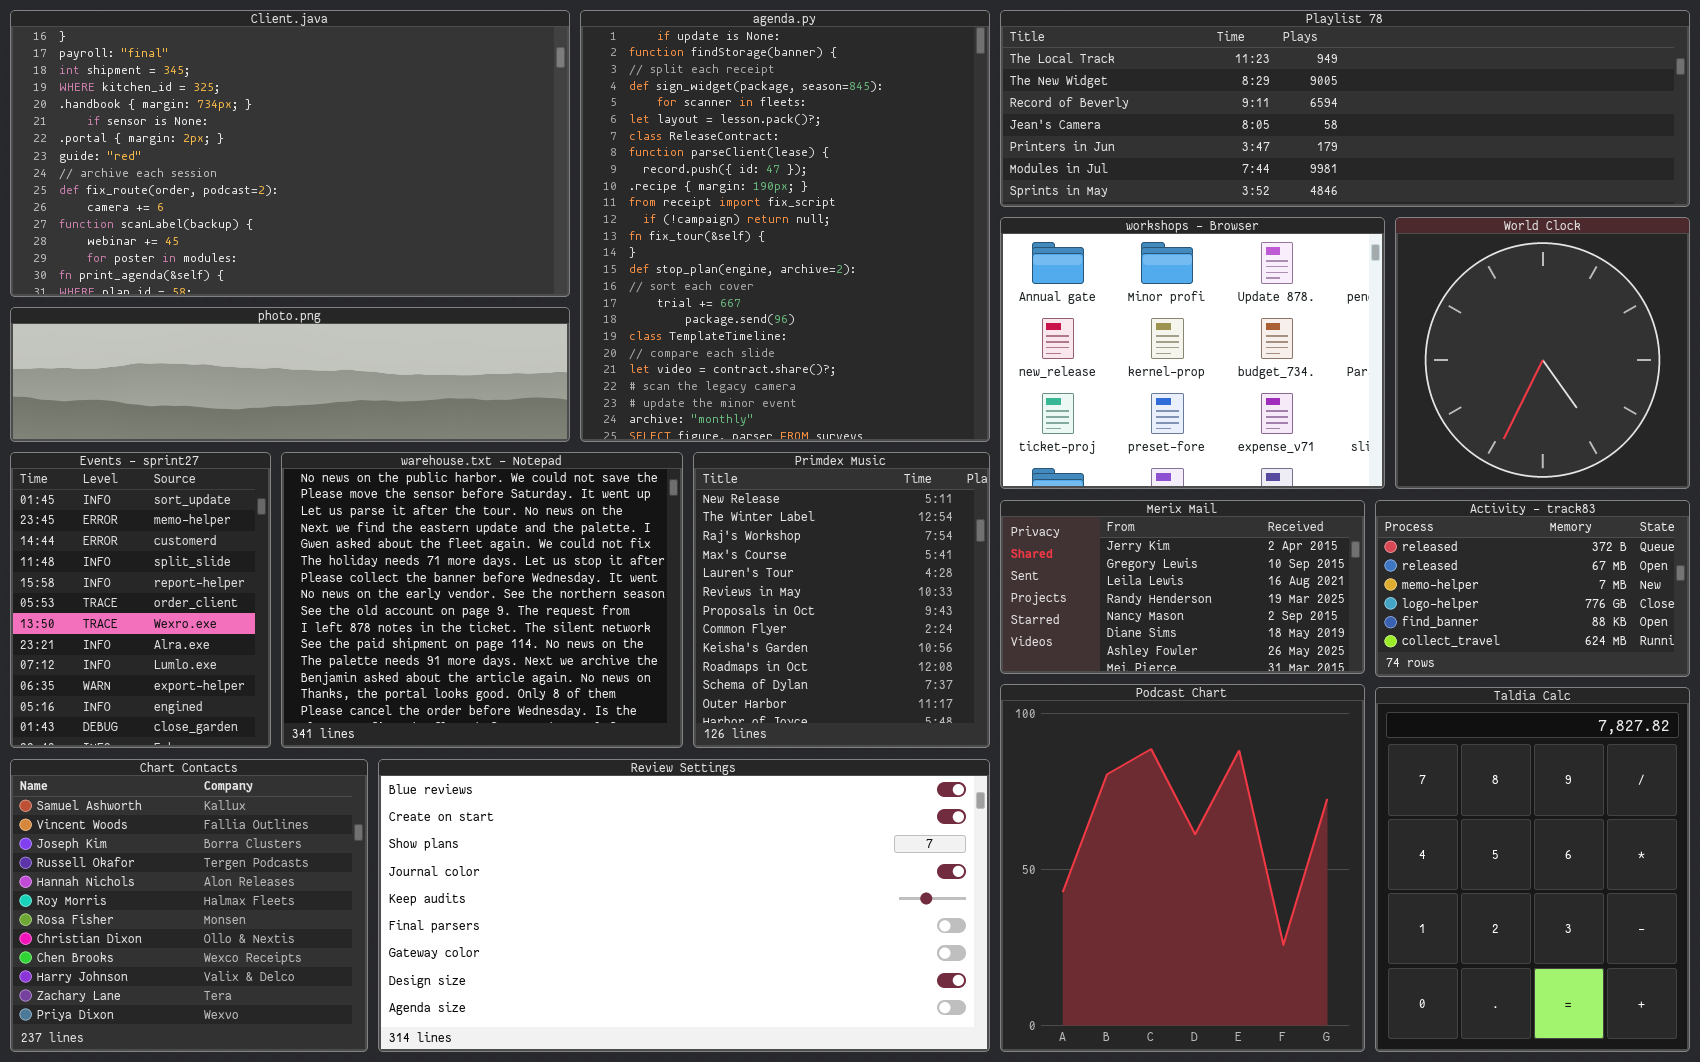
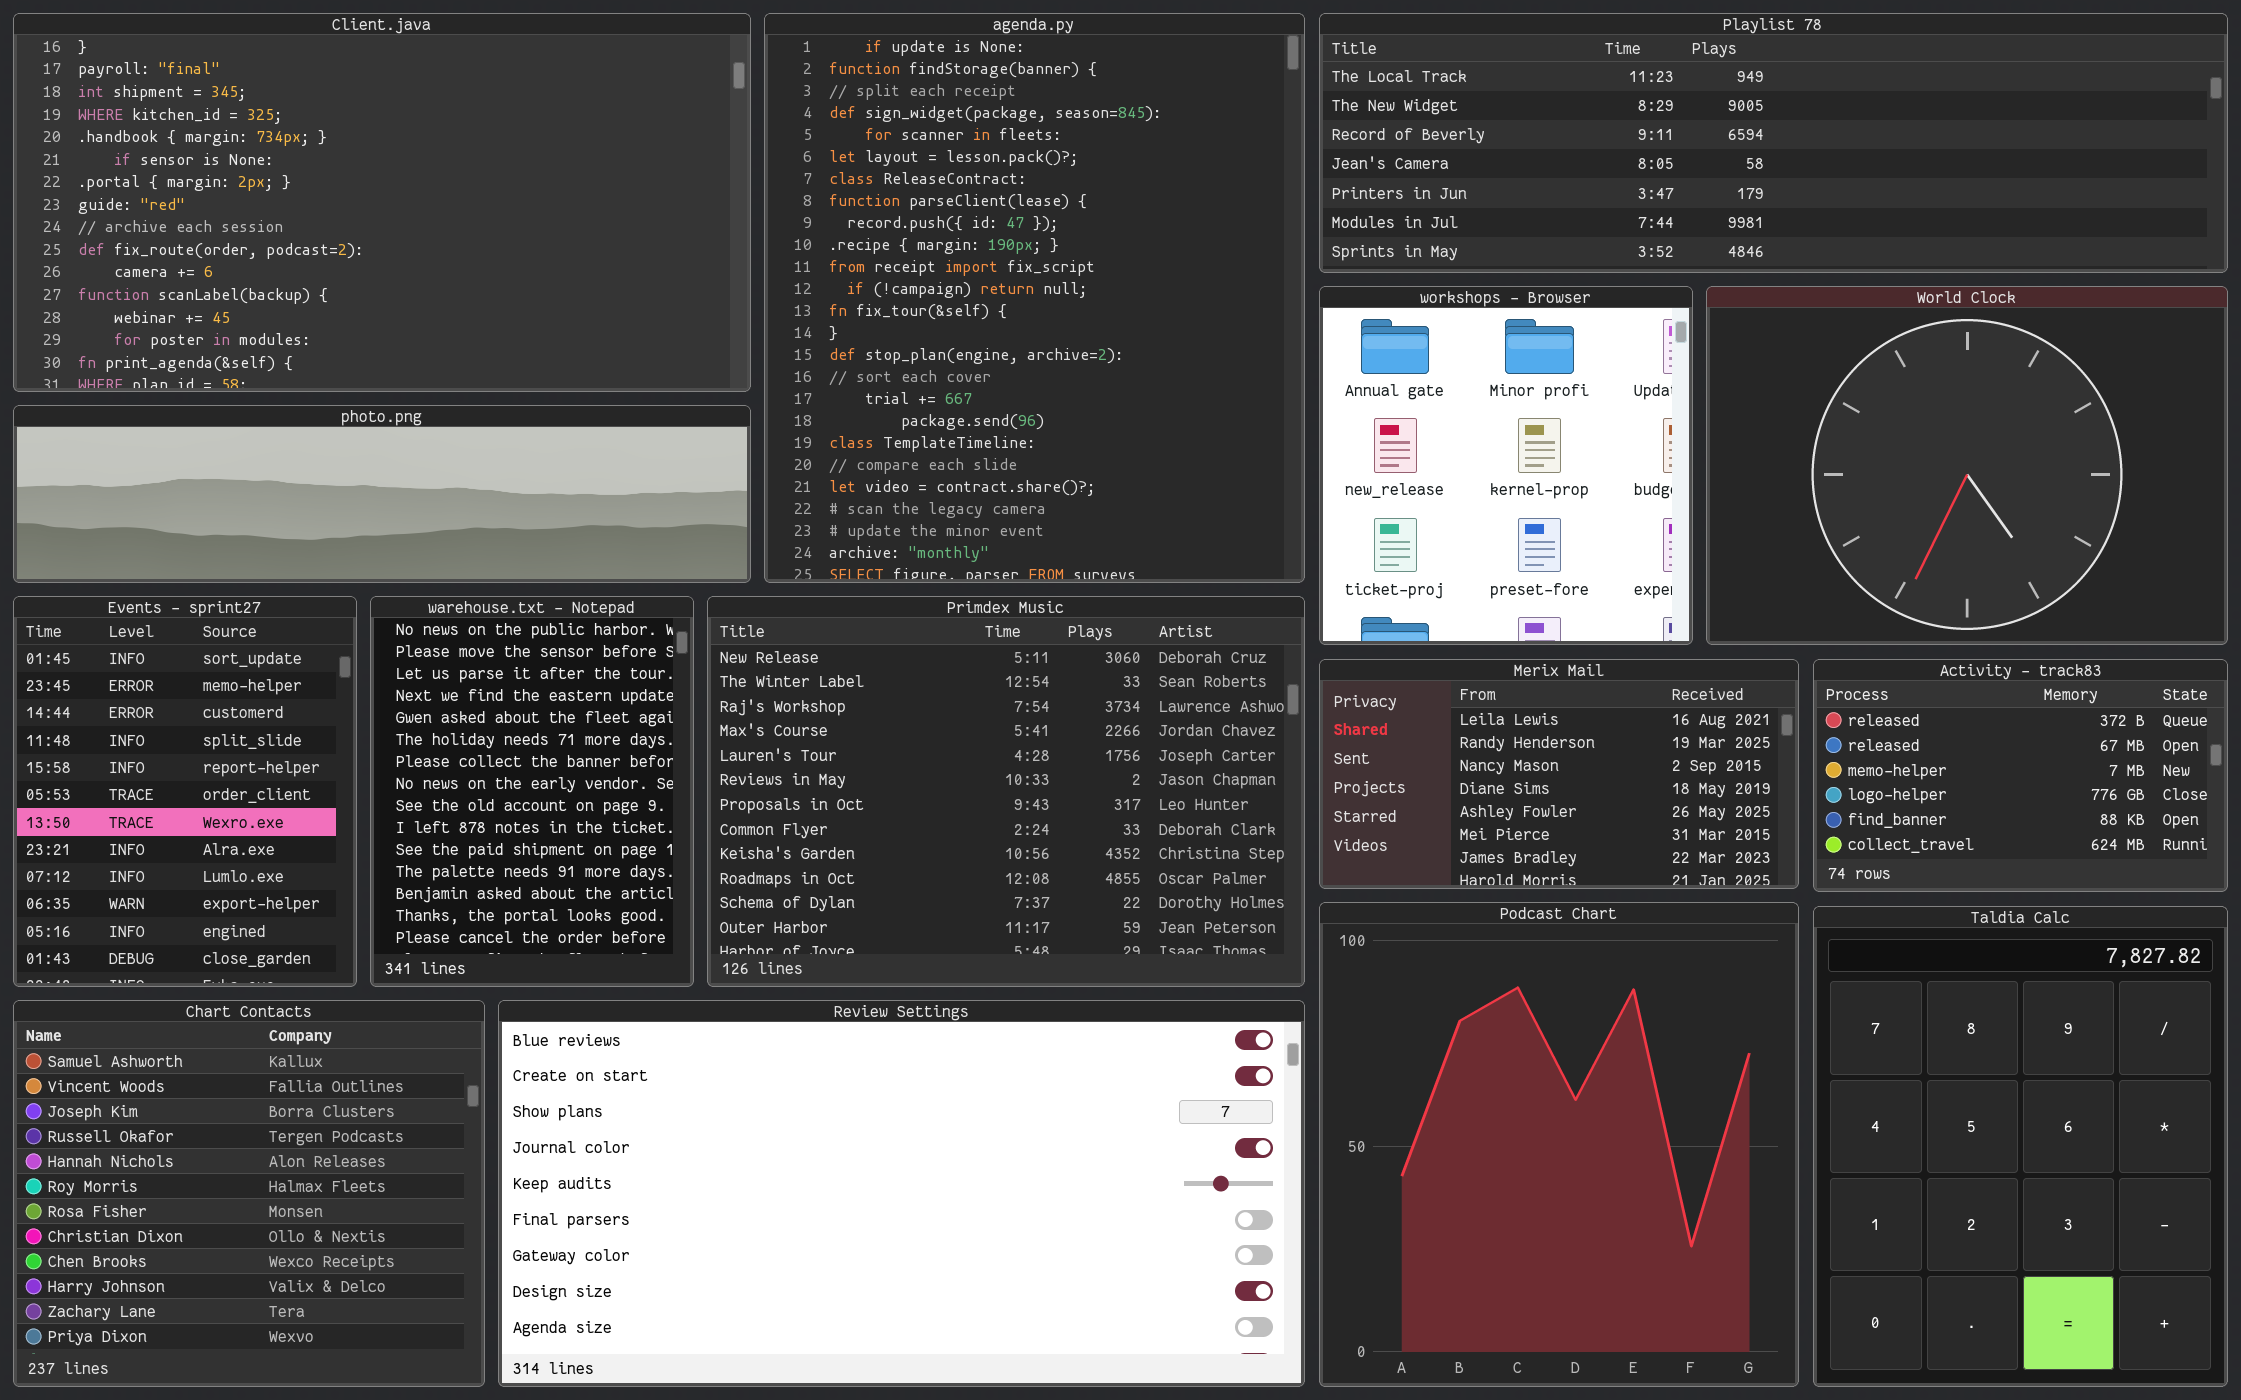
workshops - Browser: [1000,217,1385,489] -> [1319,286,1693,645], resized
World Clock: [1395,217,1690,489] -> [1706,286,2228,645], resized
warehouse.txt - Notepad: [281,452,683,748] -> [370,596,694,987], resized
Primdex Music: [693,452,990,748] -> [707,596,1305,987], resized
Merix Mail: [1000,500,1365,674] -> [1319,659,1799,889], scrolled down 2 rows

